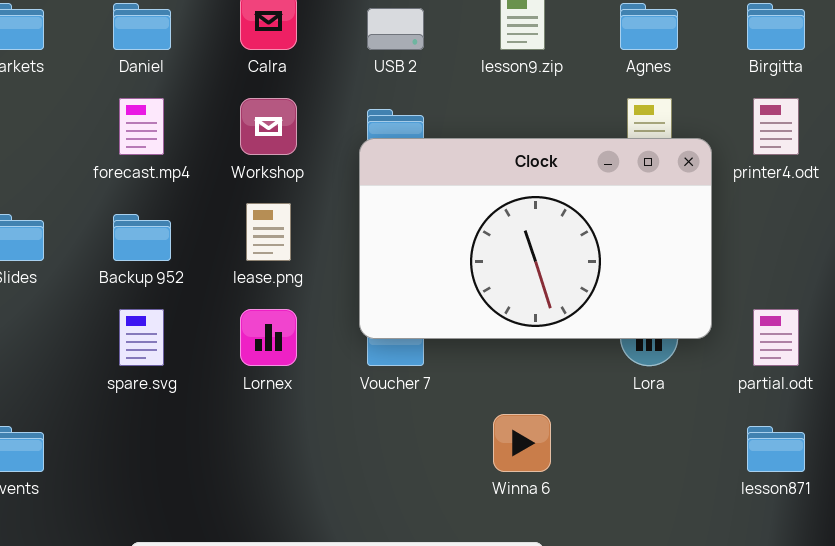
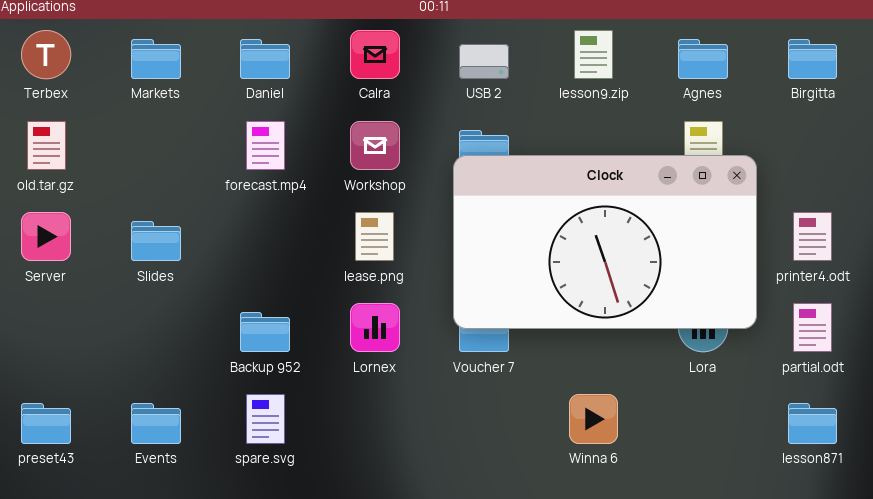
printer4.odt: [753,98,799,155] -> [793,212,832,261], moved
Backup 952: [113,214,171,261] -> [240,312,290,352], moved
spare.svg: [119,309,164,366] -> [246,394,285,444], moved

